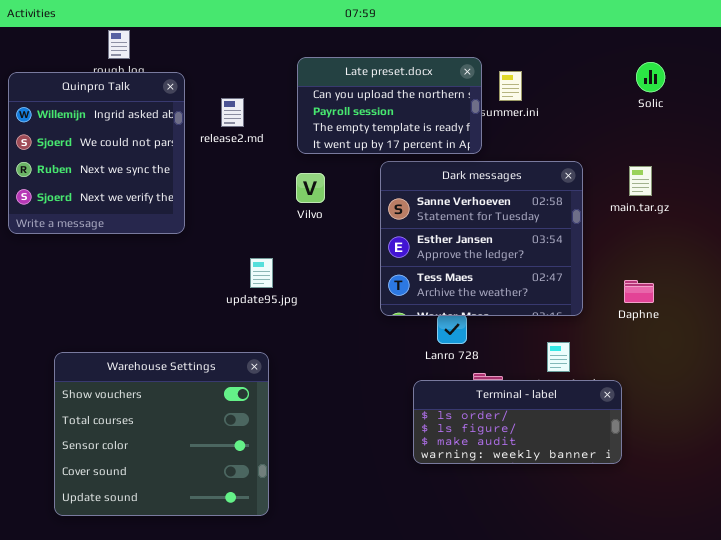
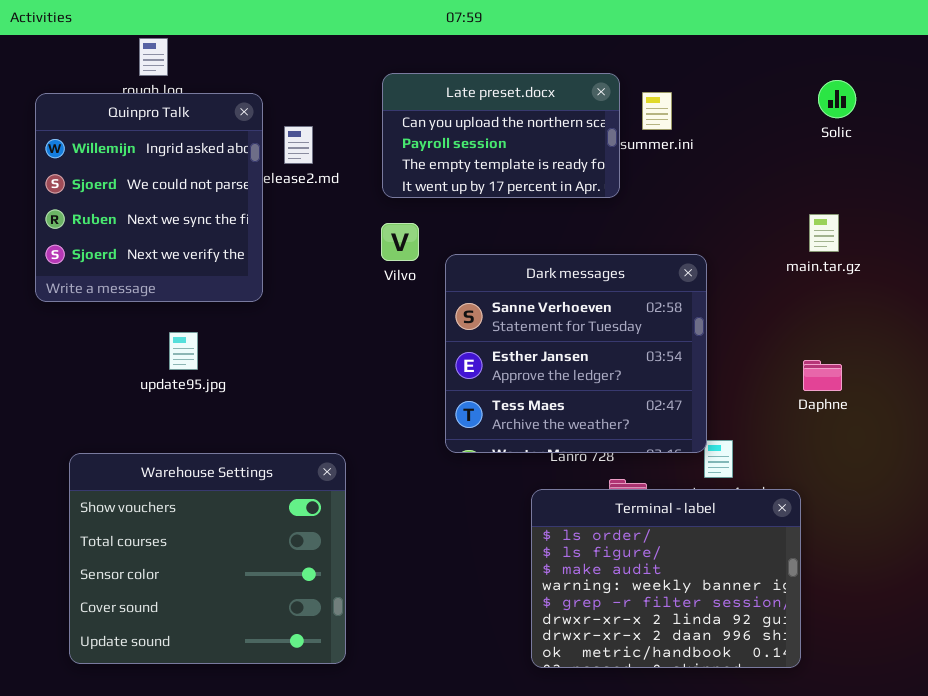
Quinpro Talk: [8,72,185,234] -> [35,93,263,302], moved
Dark messages: [380,161,583,316] -> [445,254,707,453], moved
update95.jpg: [250,258,273,288] -> [169,332,198,370], moved
Terminal - label: [413,380,622,464] -> [531,489,801,668], resized

